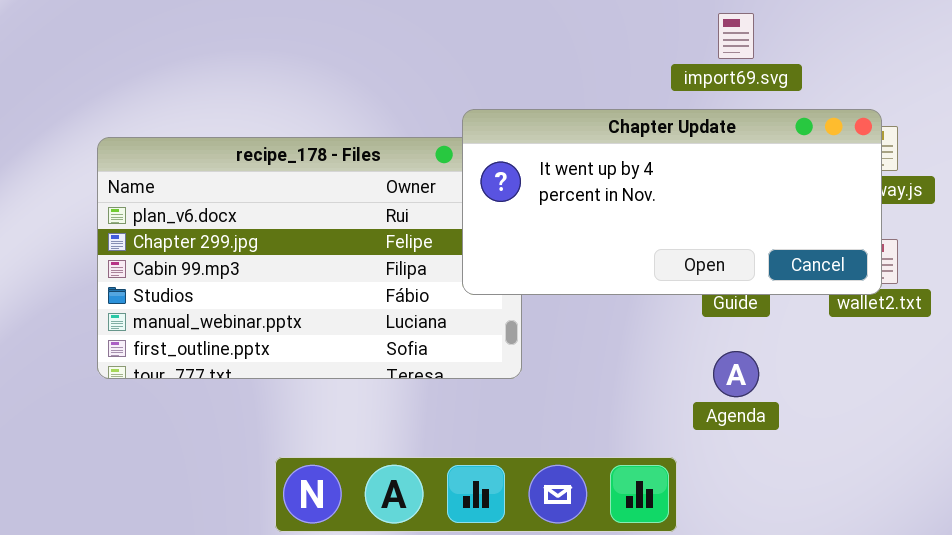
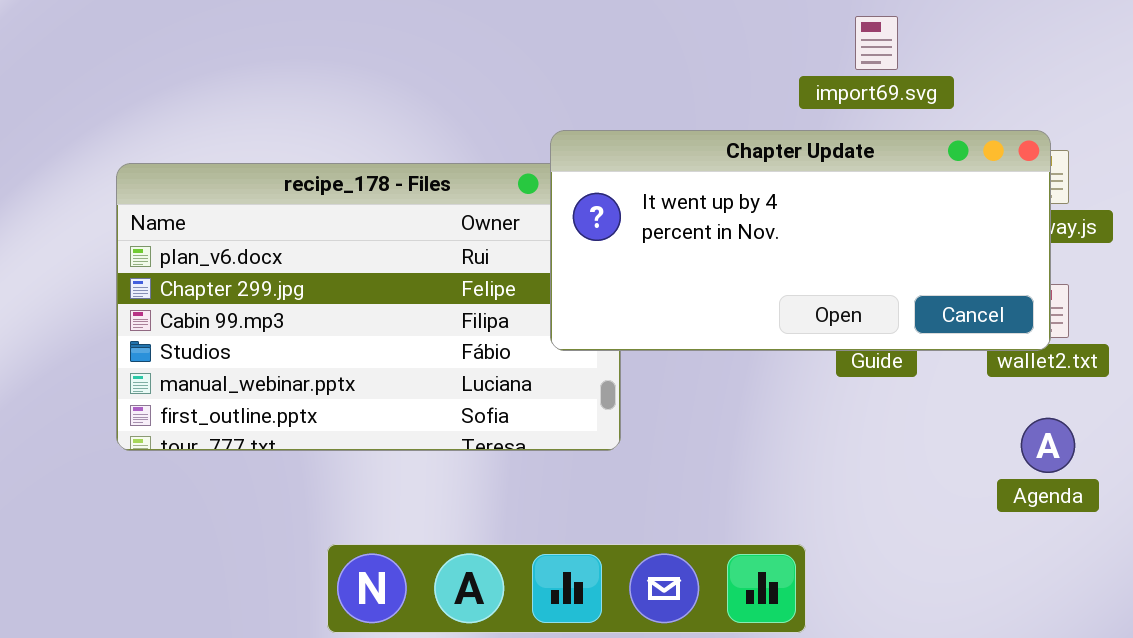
Agenda: [713,351,759,397] -> [1021,418,1075,473], moved

